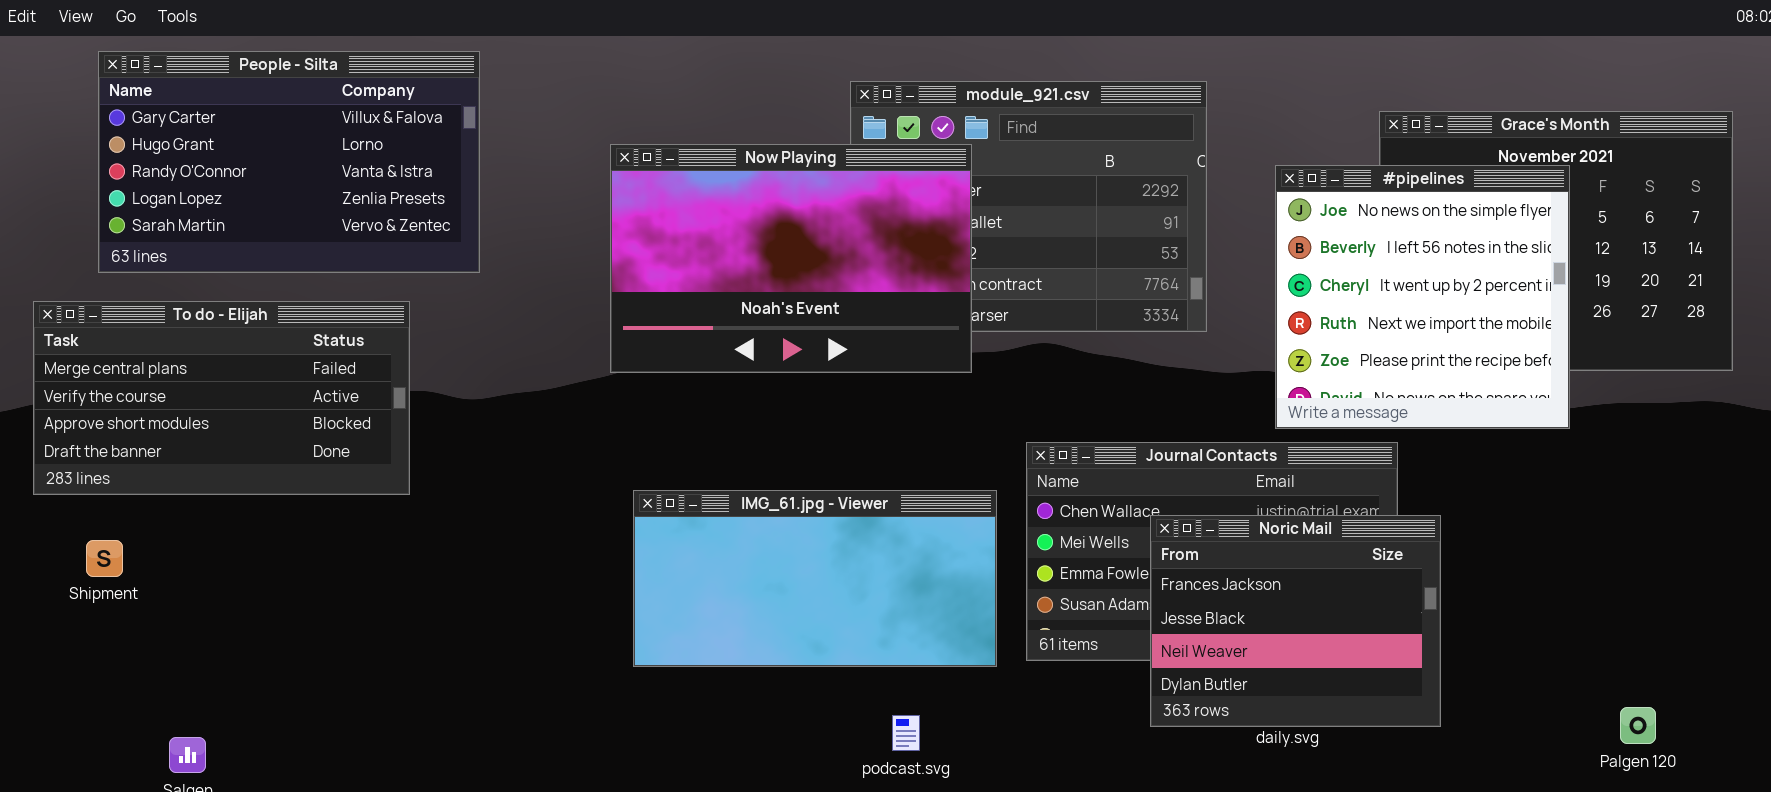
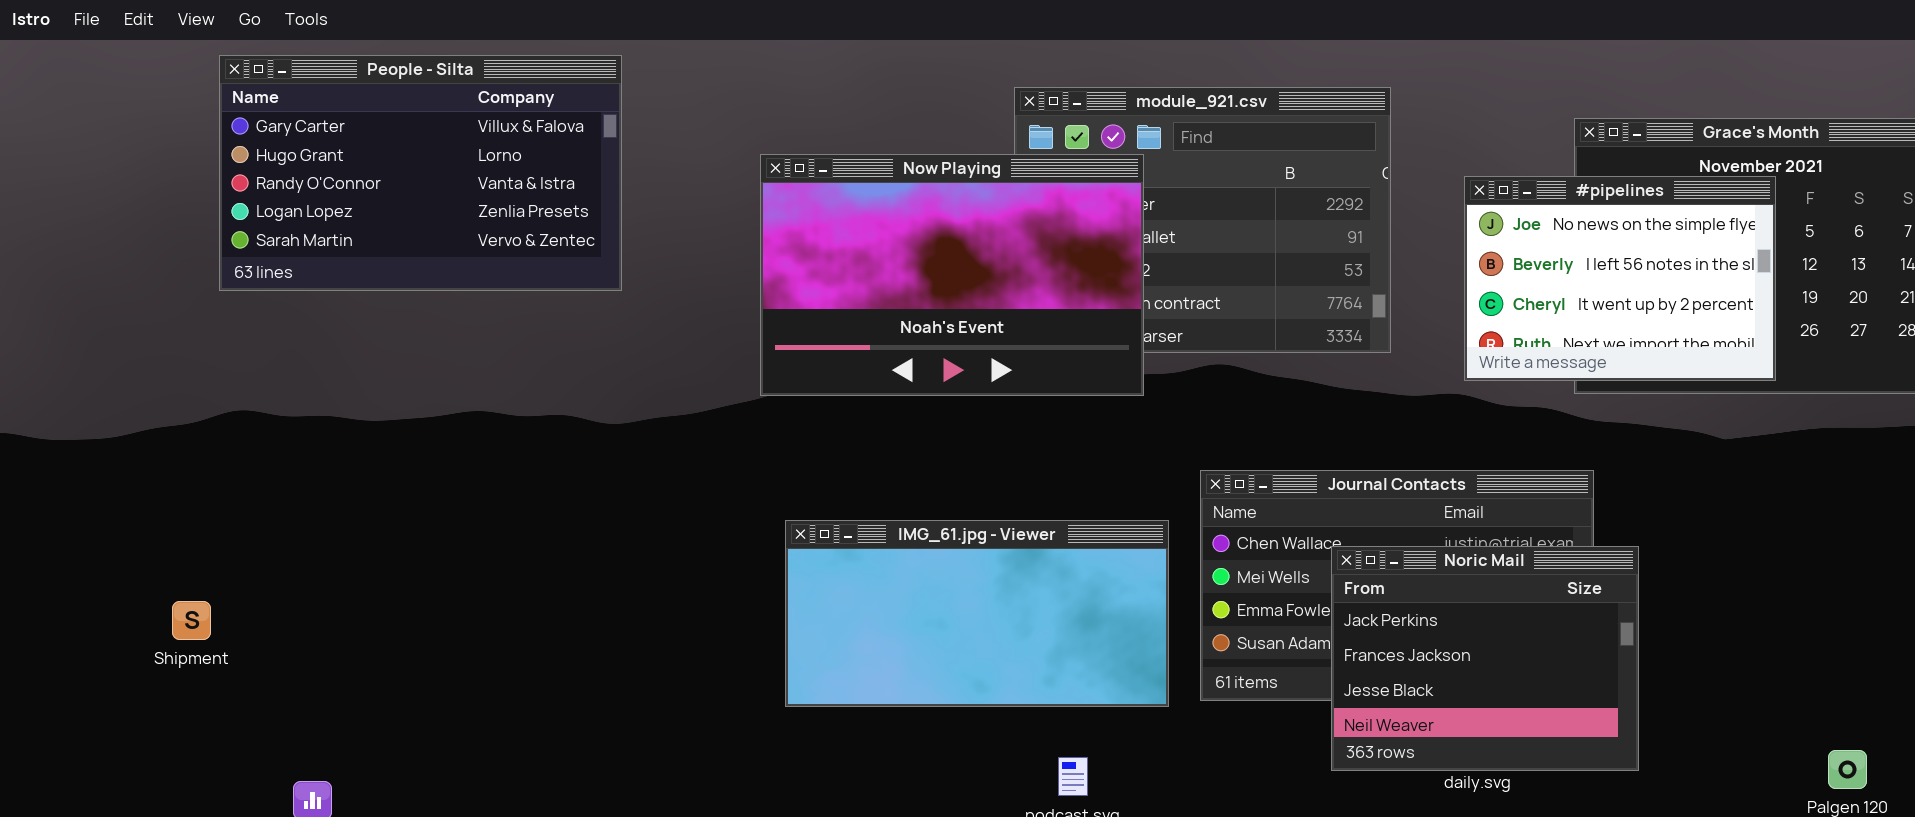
#pipelines: [1275,165,1570,429] -> [1464,176,1776,381], resized
To do - Elijah: [33,301,410,495] -> none, closed
Noric Mail: [1150,515,1441,727] -> [1331,546,1639,771], scrolled up 1 row
Shipment: [86,540,123,577] -> [172,601,211,640], moved

